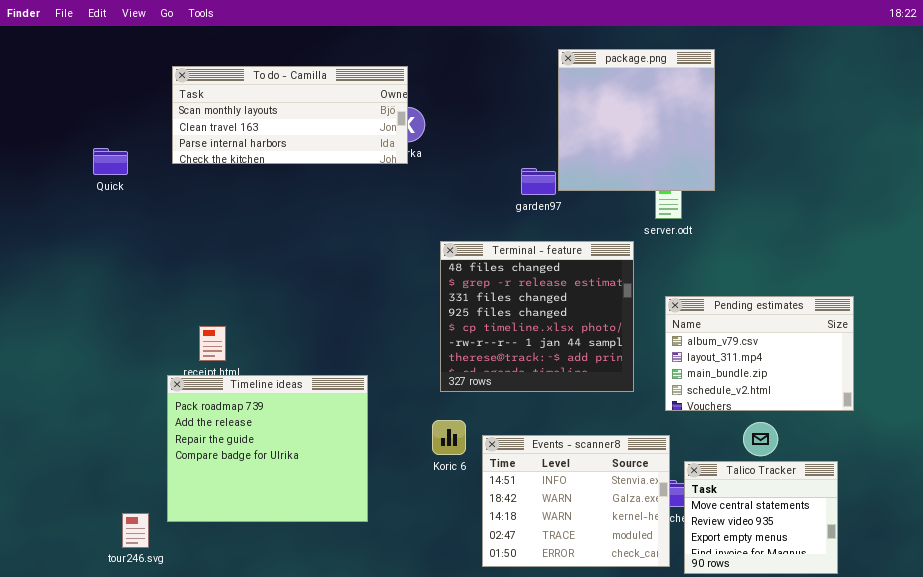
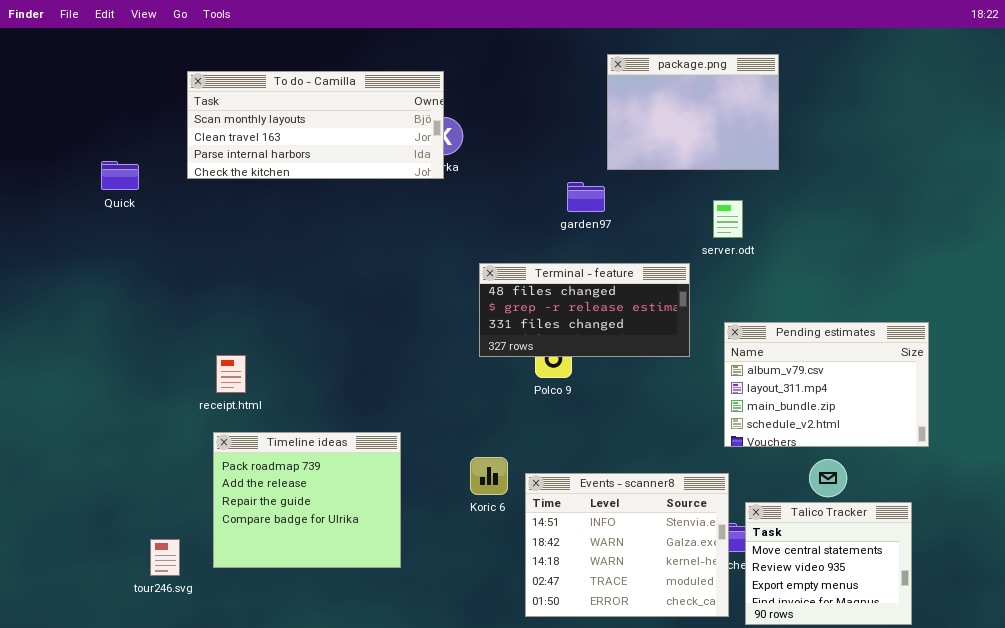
package.png: [558,49,715,191] -> [607,54,779,170], resized
Terminal - feature: [440,241,634,392] -> [479,263,690,357], resized
Timeline ideas: [167,375,368,522] -> [213,432,401,568], resized
tour246.svg: [122,513,149,548] -> [150,539,180,576], moved

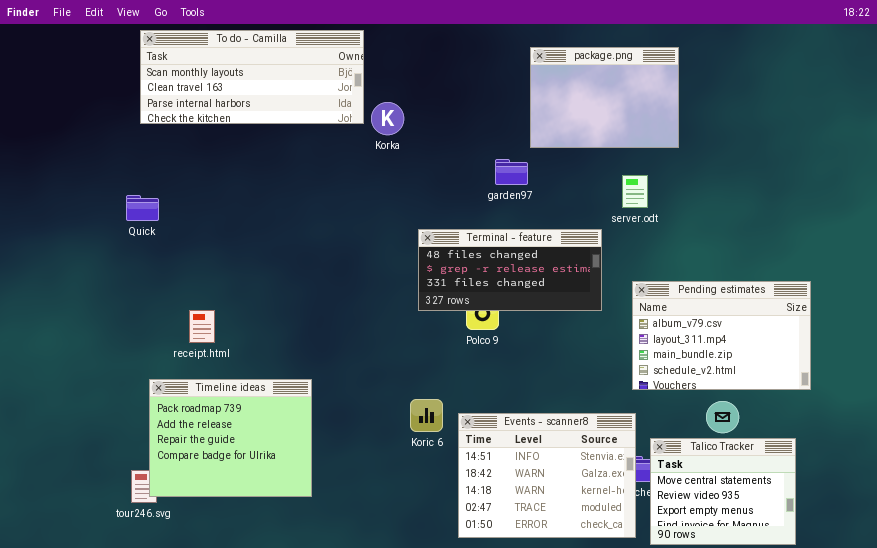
To do - Camilla: [187,71,444,179] -> [140,30,364,124], moved
Quick: [101,161,139,190] -> [126,195,159,221], moved
Timeline ideas: [213,432,401,568] -> [149,379,312,497], moved

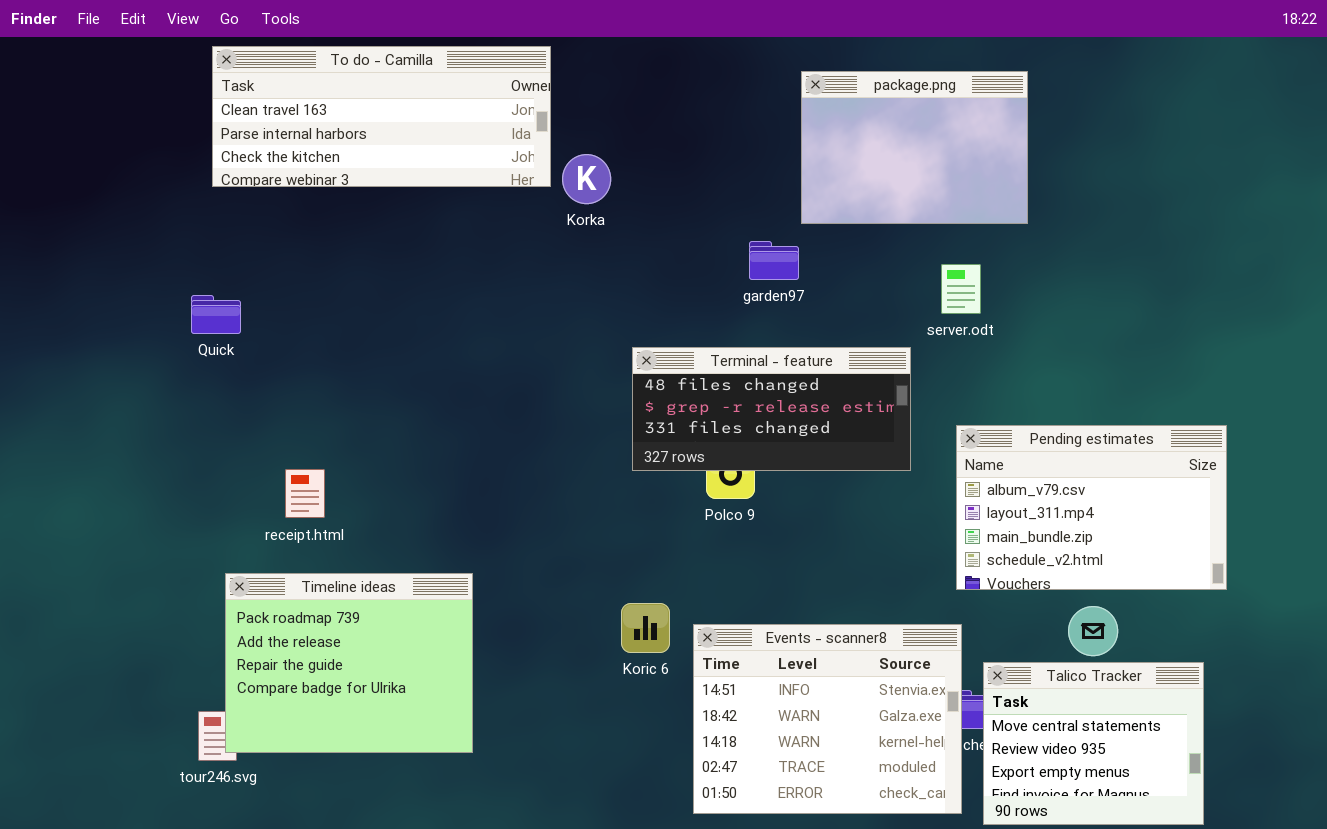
To do - Camilla: [140,30,364,124] -> [212,46,551,187], scrolled down 1 row

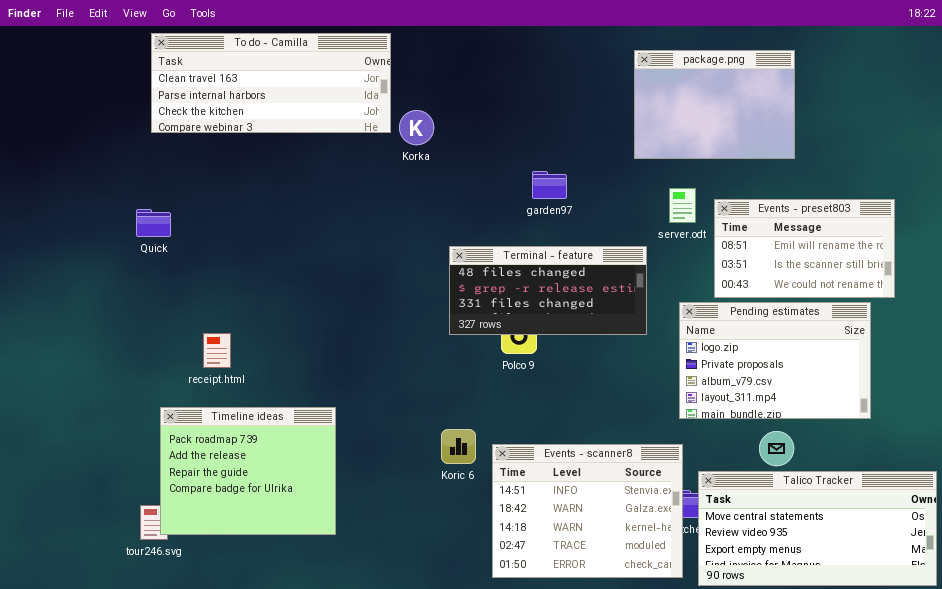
package.png: [801,71,1028,224] -> [634,50,795,159], moved
Events - preset803: none -> [714,199,895,298], opened
Pending estimates: [956,425,1227,590] -> [679,302,871,419], scrolled up 2 rows
Talico Tracker: [983,662,1204,825] -> [698,471,937,586], resized

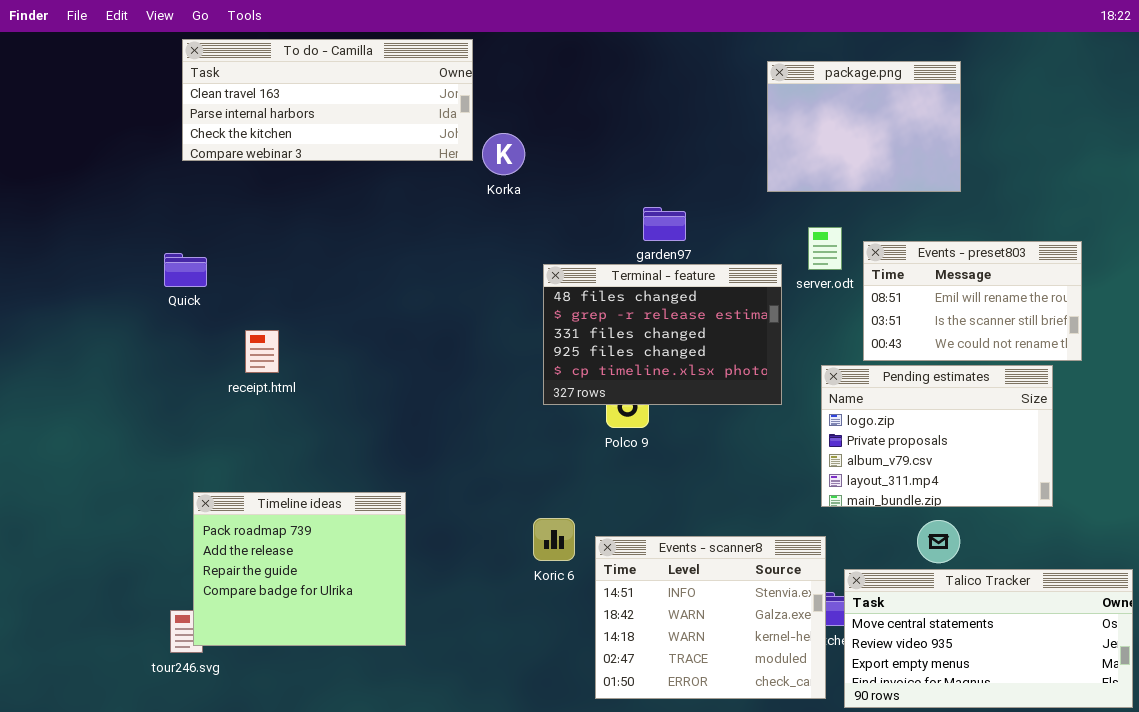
Terminal - feature: [449,246,647,335] -> [543,264,782,405], resized
receipt.html: [203,333,231,368] -> [245,330,279,373], moved

